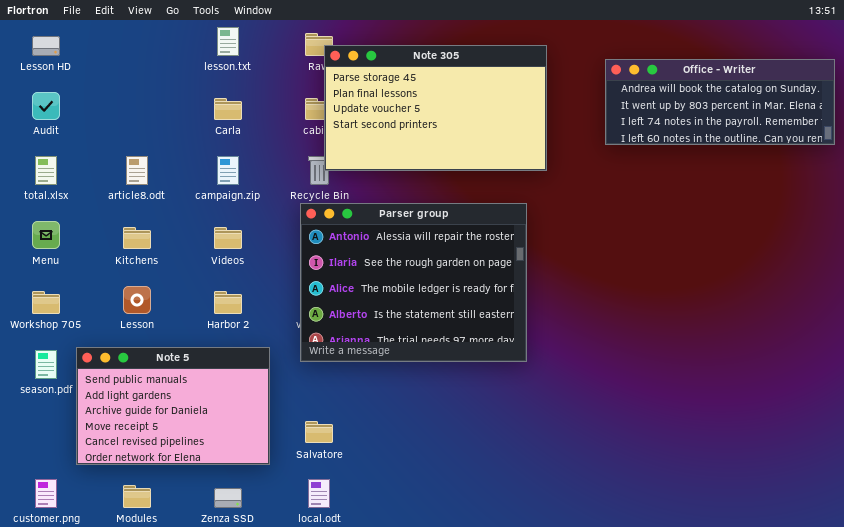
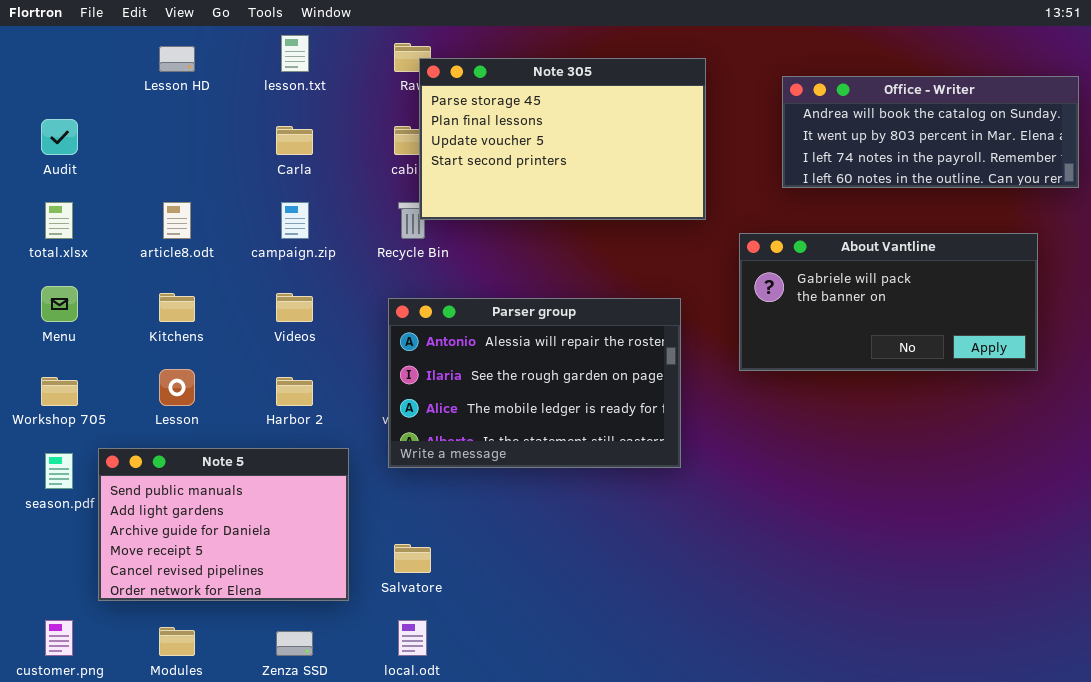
Lesson HD: [32,36,60,56] -> [159,46,195,72], moved
About Vantline: none -> [739,233,1038,371], opened
Parser group: [300,203,527,362] -> [388,298,681,468], resized

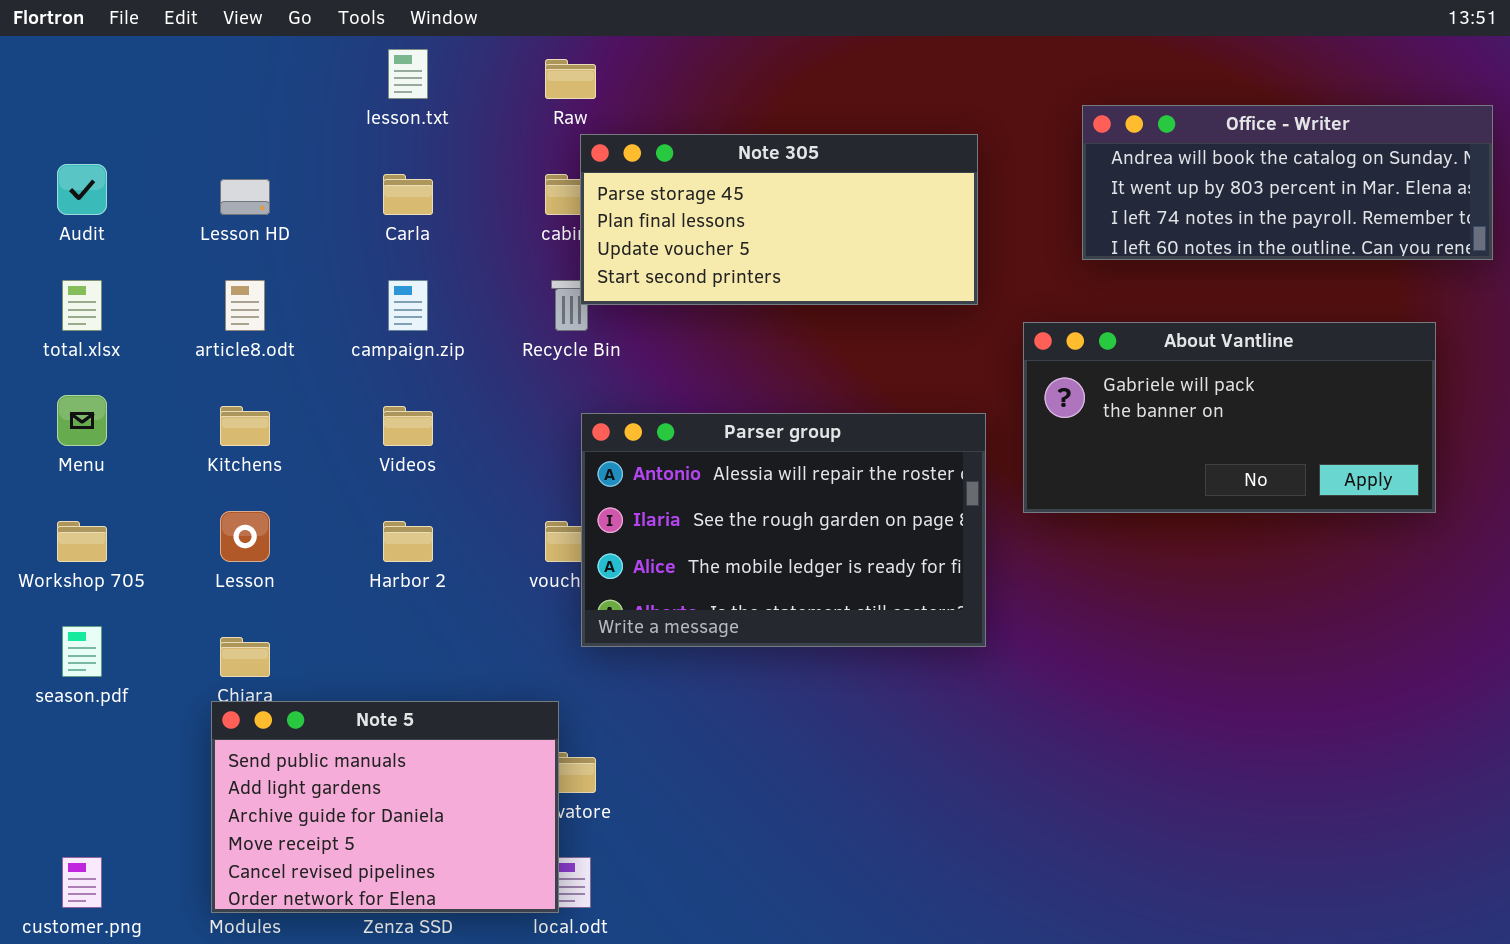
Lesson HD: [159,46,195,72] -> [220,179,270,215], moved
Note 305: [419,58,706,220] -> [580,134,978,305], resized
Parser group: [388,298,681,468] -> [581,413,986,647], moved
Note 5: [98,448,349,601] -> [211,701,559,913], moved

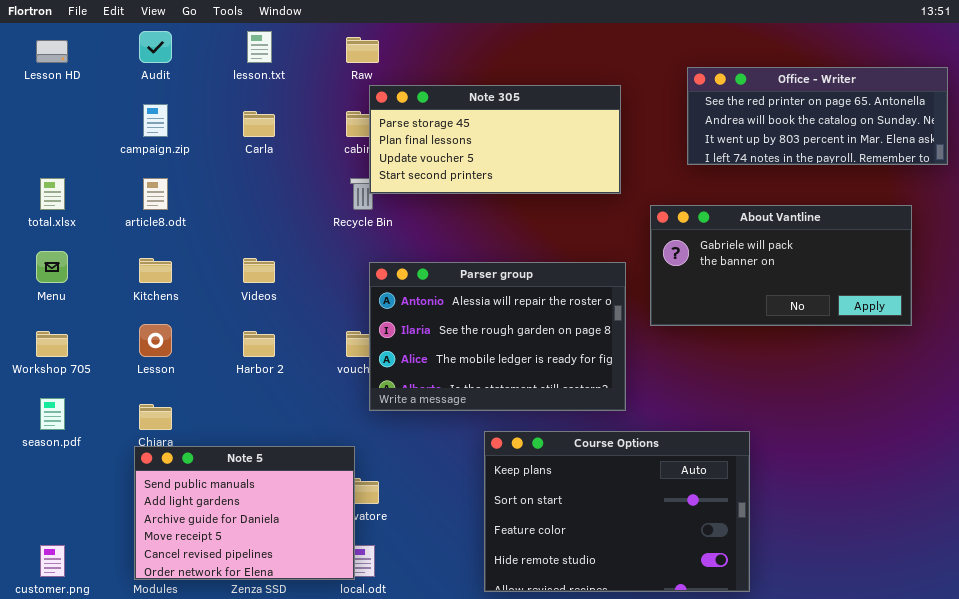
Office - Writer: [1082,105,1493,260] -> [687,67,948,165], scrolled up 1 row
Audit: [57,164,107,215] -> [139,31,172,63], moved
Lesson HD: [220,179,270,215] -> [36,40,68,63], moved
campaign.zip: [388,280,428,331] -> [143,104,168,137], moved
Course Options: none -> [484,431,750,592], opened

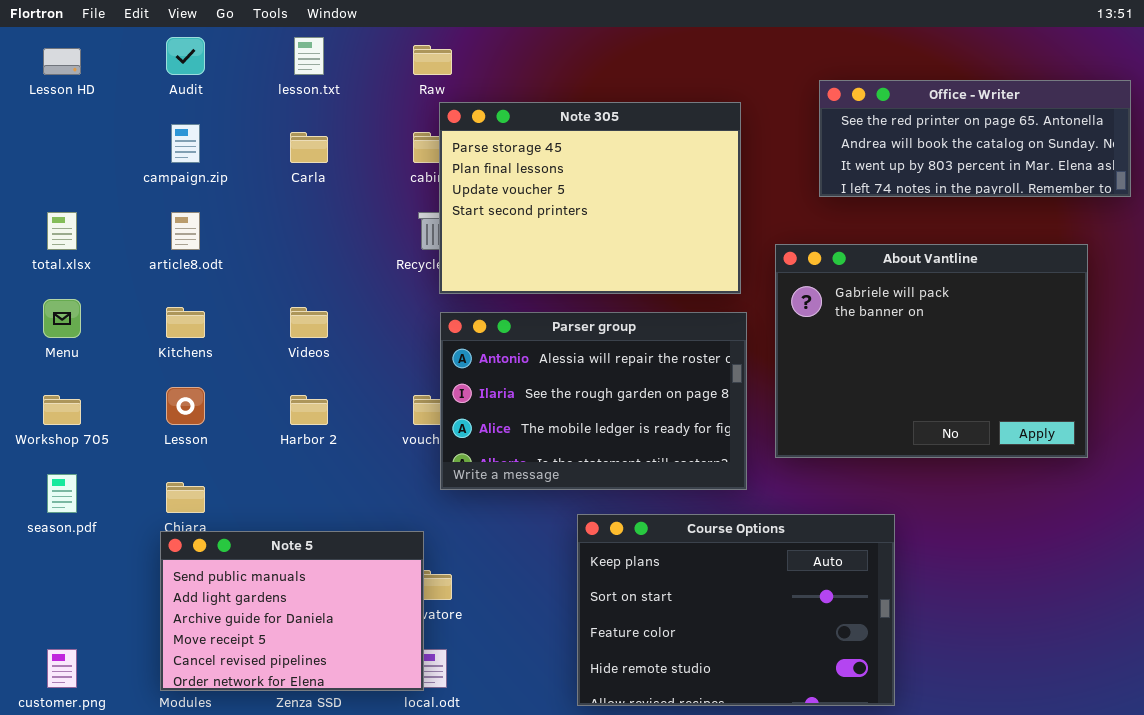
Note 305: [369,85,621,194] -> [439,102,741,294], resized
About Vantline: [650,205,912,326] -> [775,244,1088,458], resized

